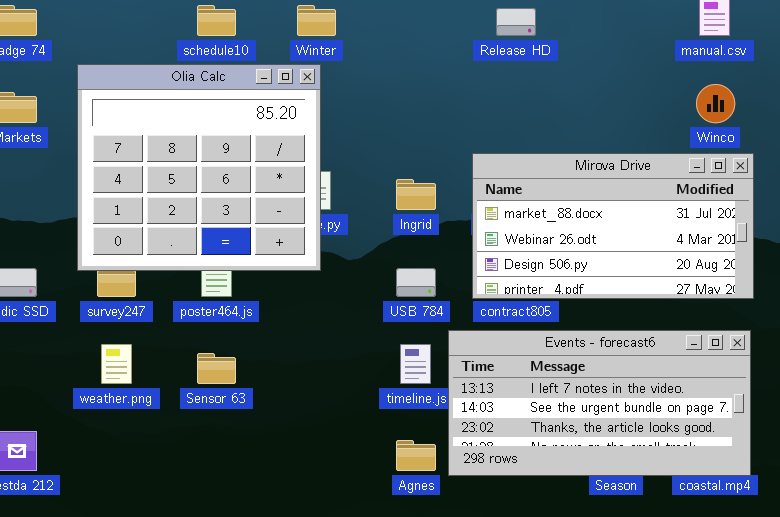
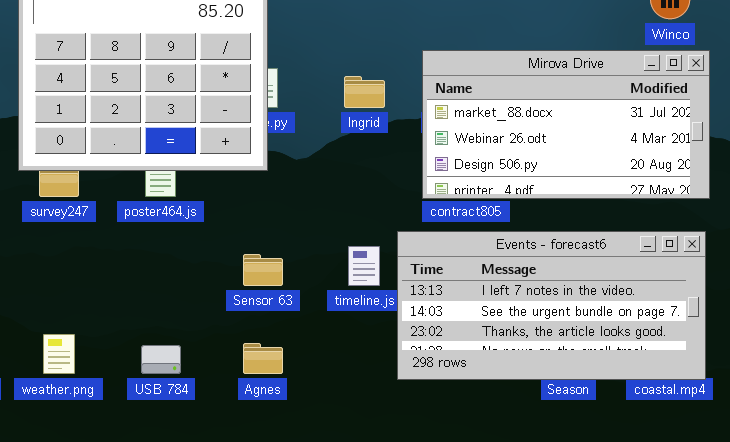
USB 784: [396,268,436,297] -> [141,345,181,374], moved
weather.png: [101,344,132,384] -> [43,334,75,374], moved
Sensor 63: [197,353,236,384] -> [243,254,283,286], moved
Agnes: [396,440,436,471] -> [243,343,283,374], moved

